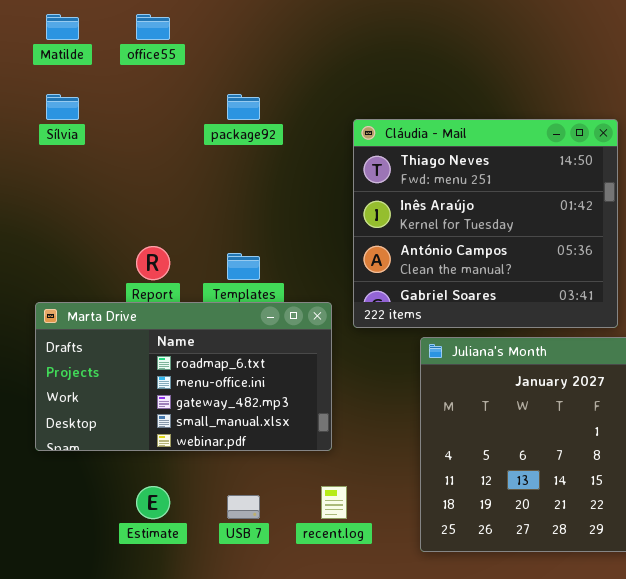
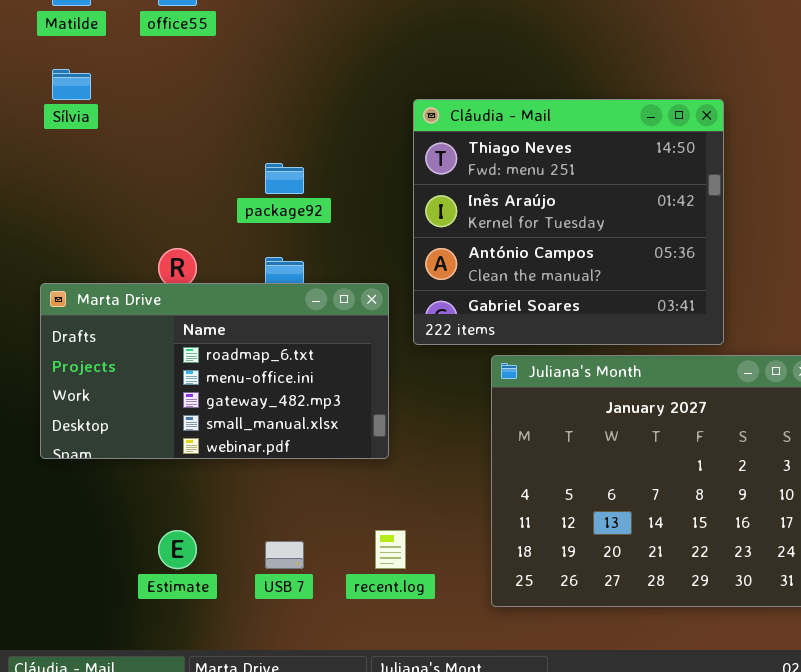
package92: [227,94,260,120] -> [265,163,304,194], moved
Marta Drive: [35,302,332,451] -> [40,283,389,459], moved

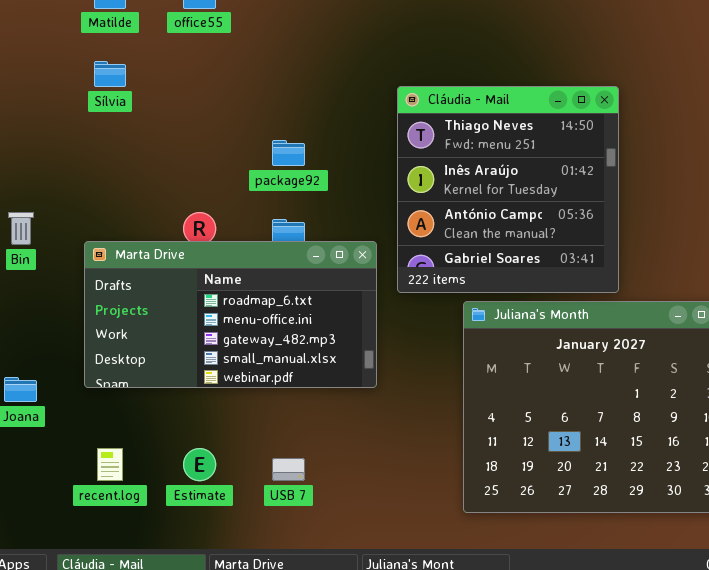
Cláudia - Mail: [413,99,724,345] -> [397,86,619,293], resized
recent.log: [375,530,406,569] -> [97,448,123,481], moved

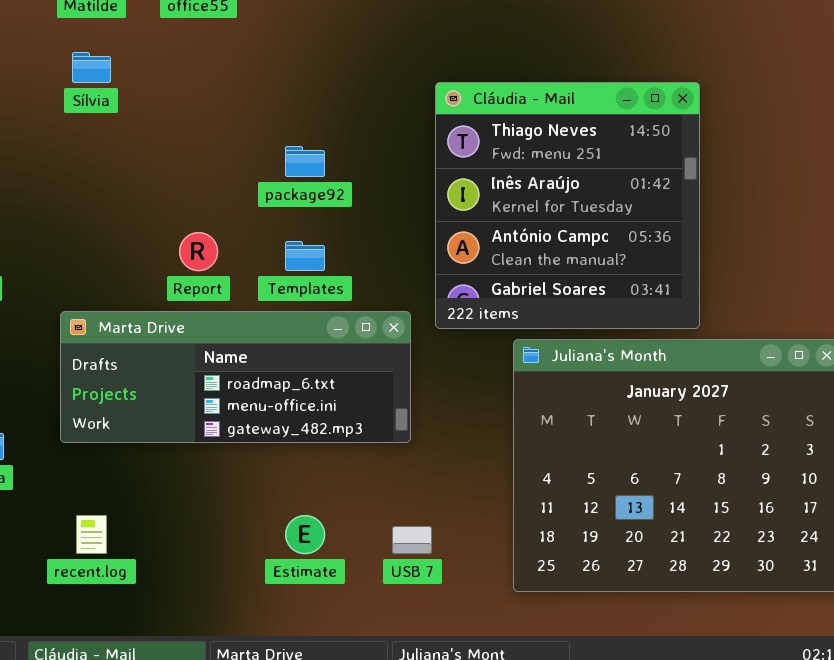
Marta Drive: [84,241,377,388] -> [60,311,411,443], resized
Estimate: [183,448,216,481] -> [285,515,325,554], moved
USB 7: [272,458,305,481] -> [392,526,432,554], moved

